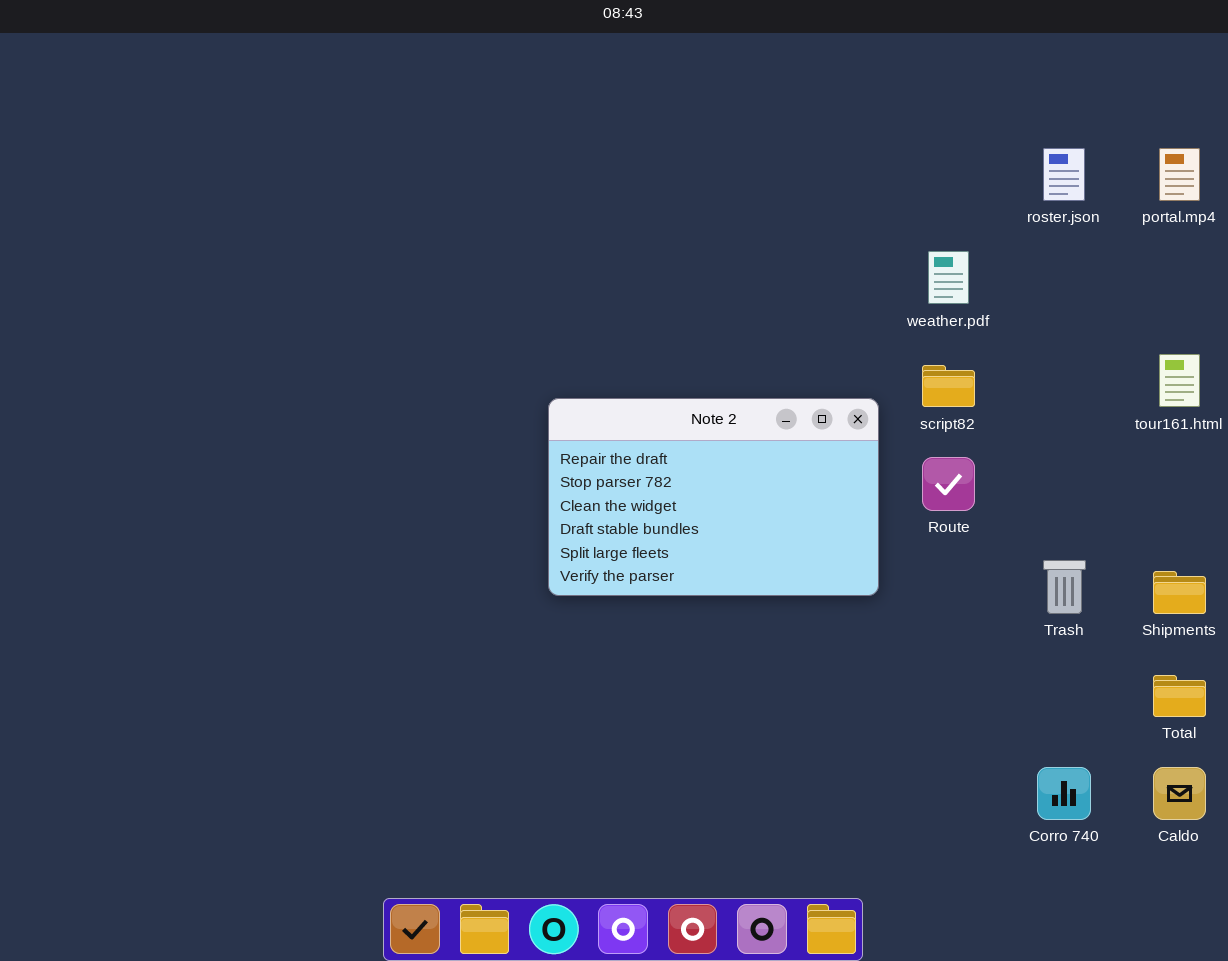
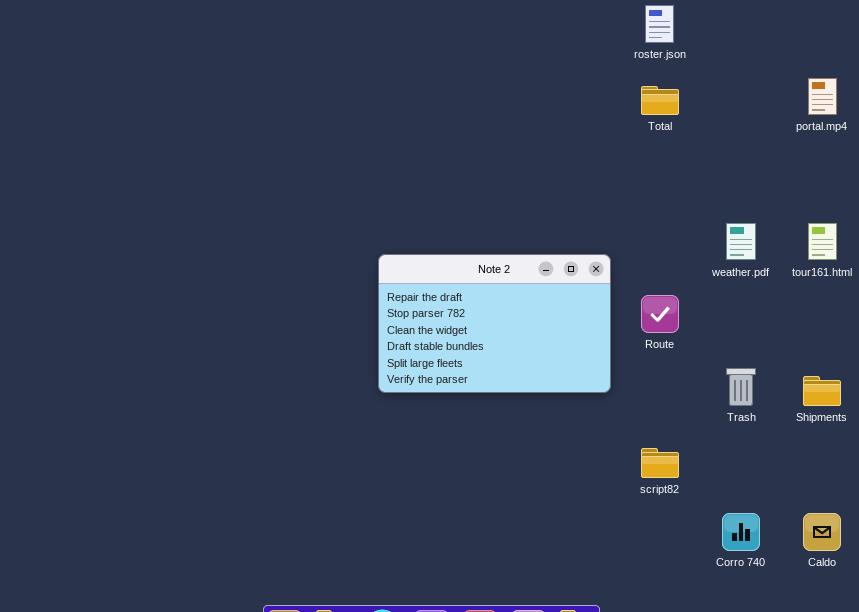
roster.json: [1043,148,1085,201] -> [645,5,674,43], moved
weather.pdf: [928,251,969,304] -> [726,223,756,260], moved
script82: [922,365,975,407] -> [641,448,679,478], moved
Total: [1153,675,1206,717] -> [641,86,679,115], moved

